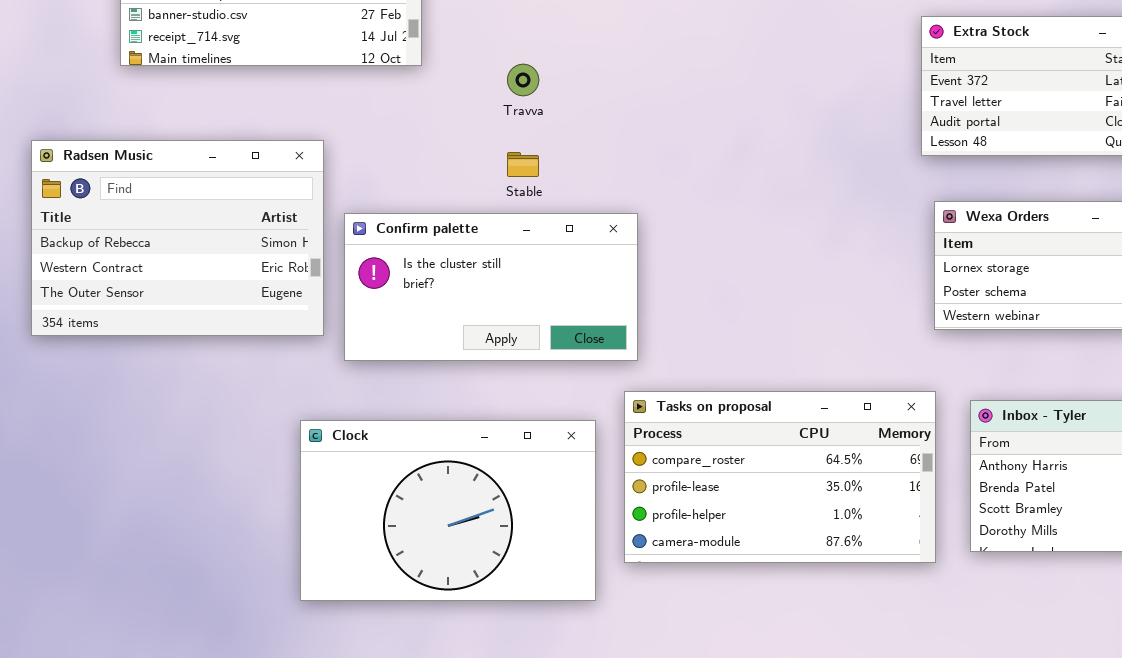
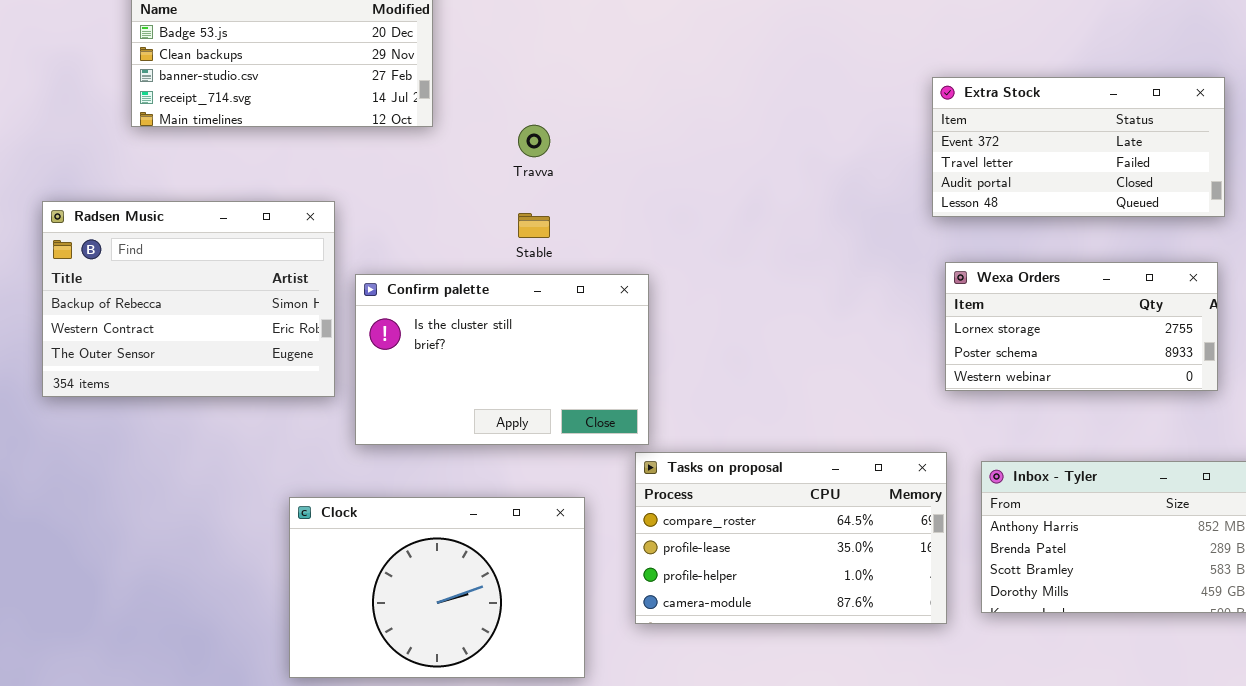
Confirm palette: [344,213,638,361] -> [355,274,649,445], resized
Clock: [300,420,596,601] -> [289,497,585,678], moved

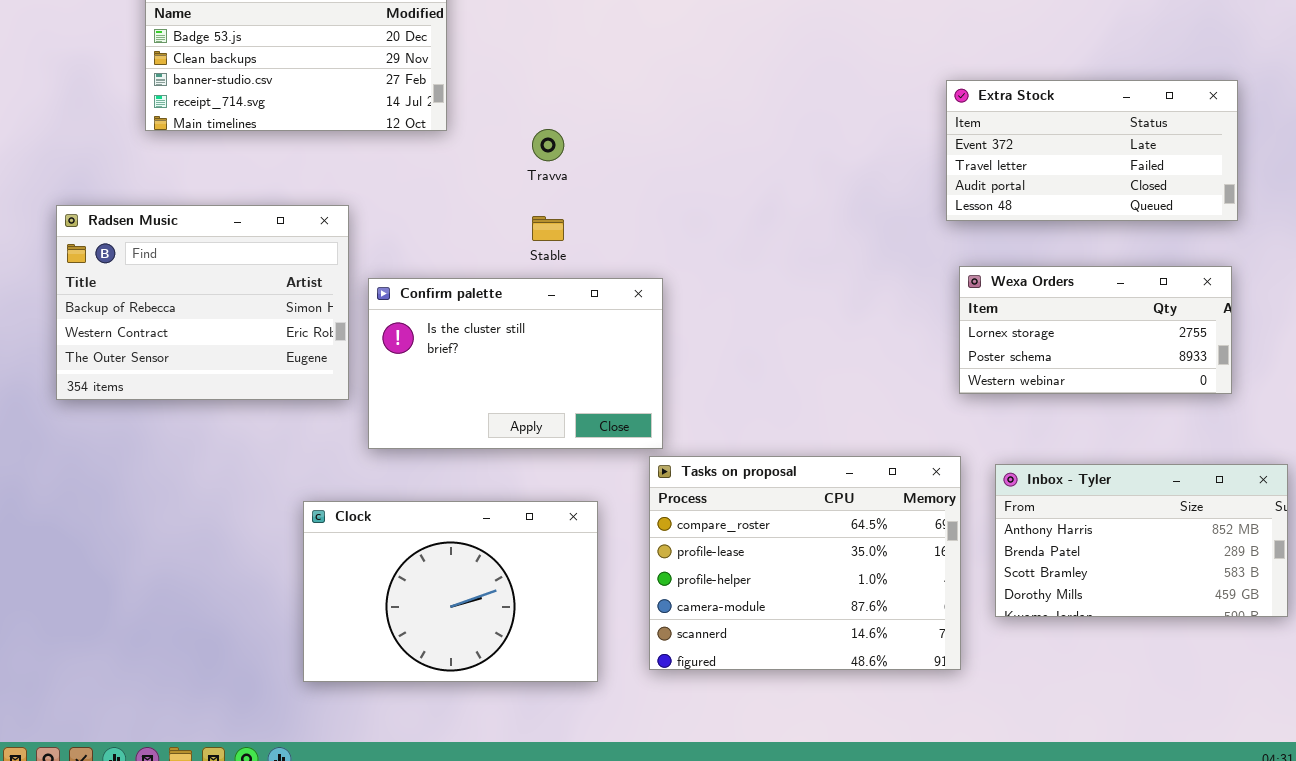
Tasks on proposal: [635,452,947,624] -> [649,456,961,670], resized

